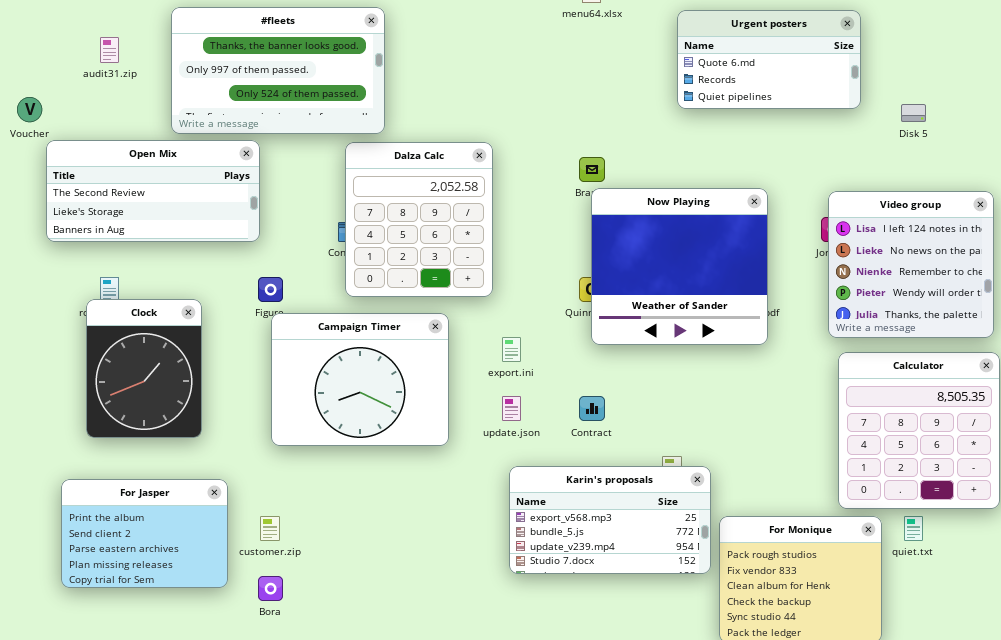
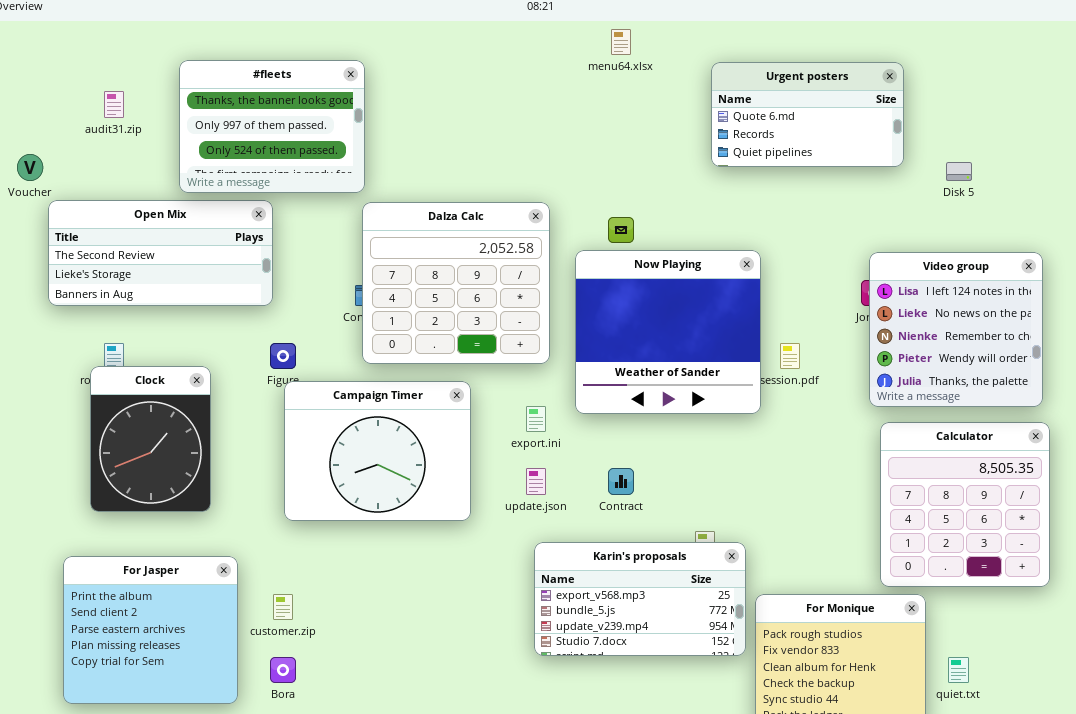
#fleets: [171,7,385,134] -> [179,60,365,193], resized
Dalza Calc: [345,142,493,297] -> [362,202,550,364], resized
Now Playing: [591,188,768,345] -> [575,250,761,414], moved
For Jasper: [61,479,228,588] -> [63,556,238,704], resized
quiet.txt: [904,516,923,541] -> [948,657,969,683], moved

